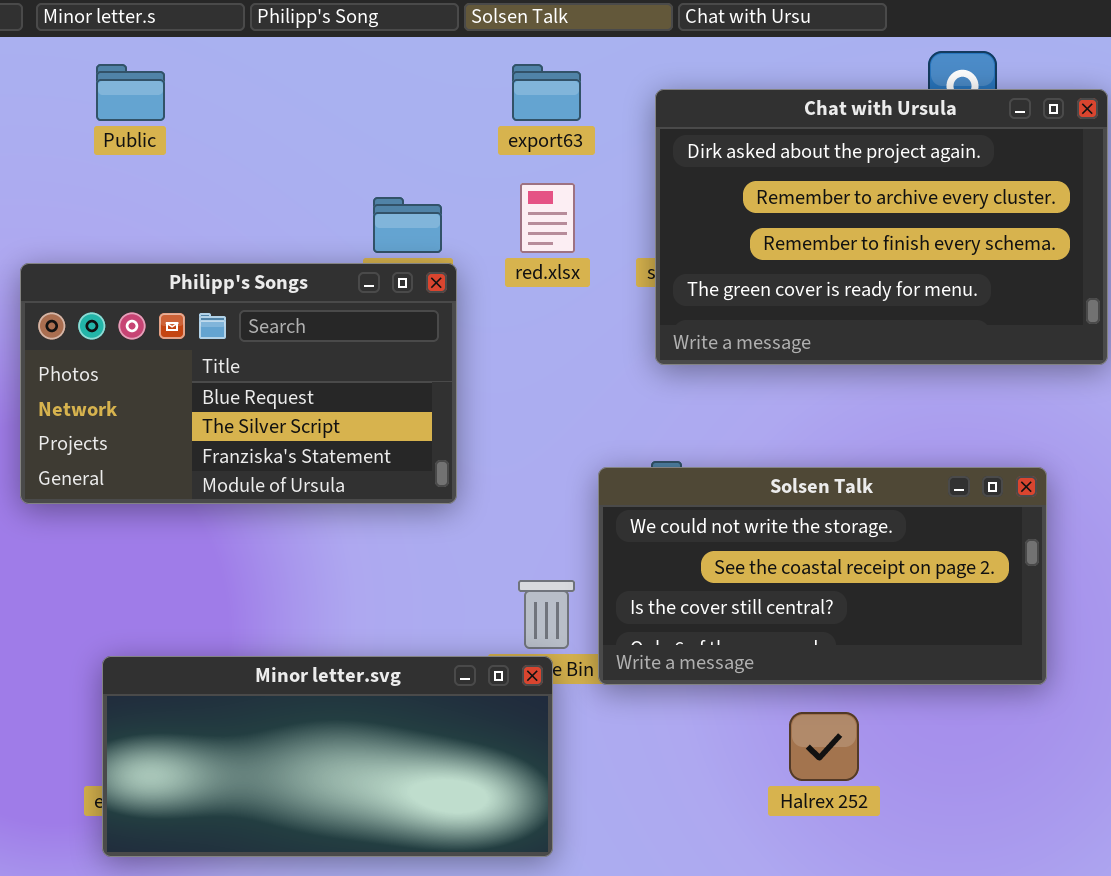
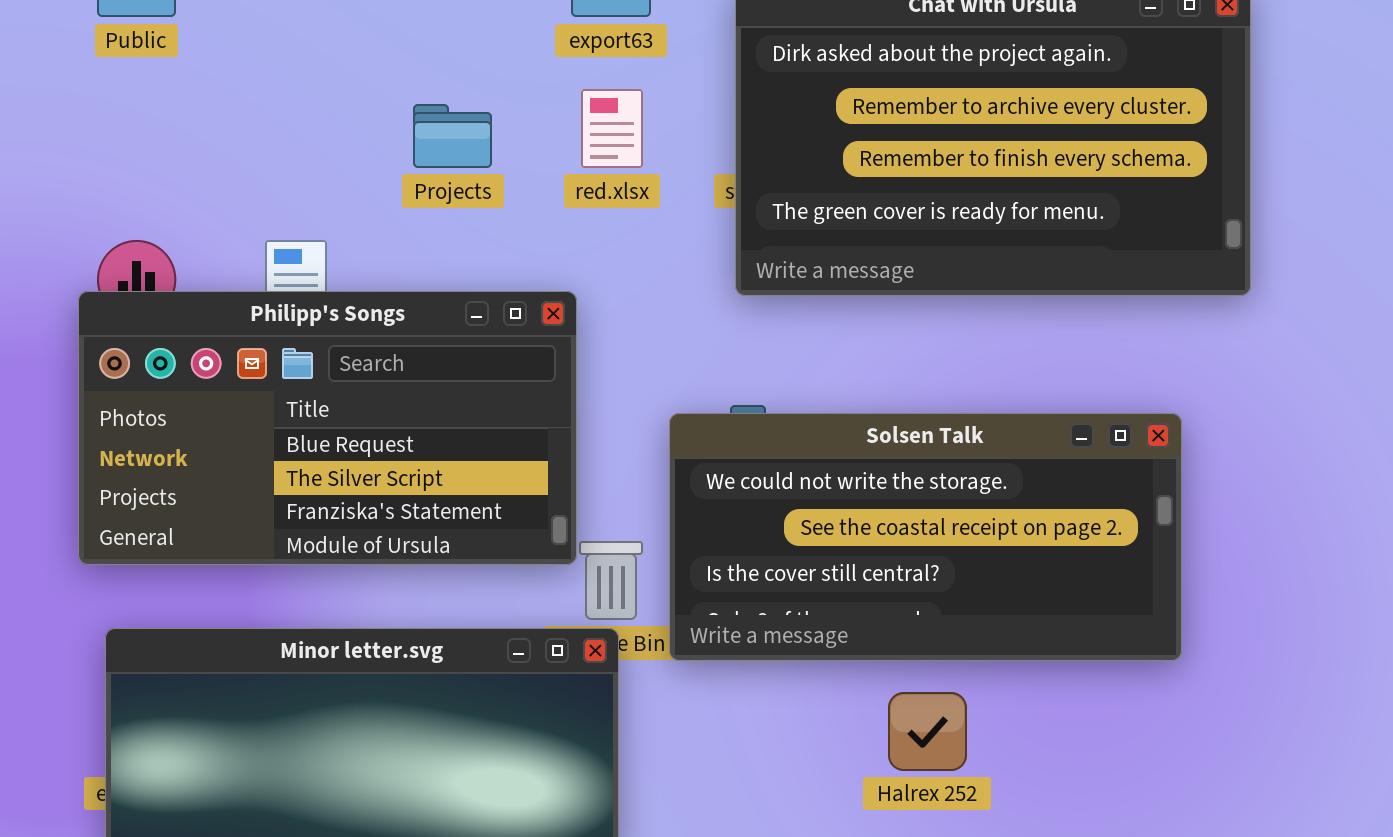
Philipp's Songs: [20,263,457,504] -> [78,291,577,565], moved

